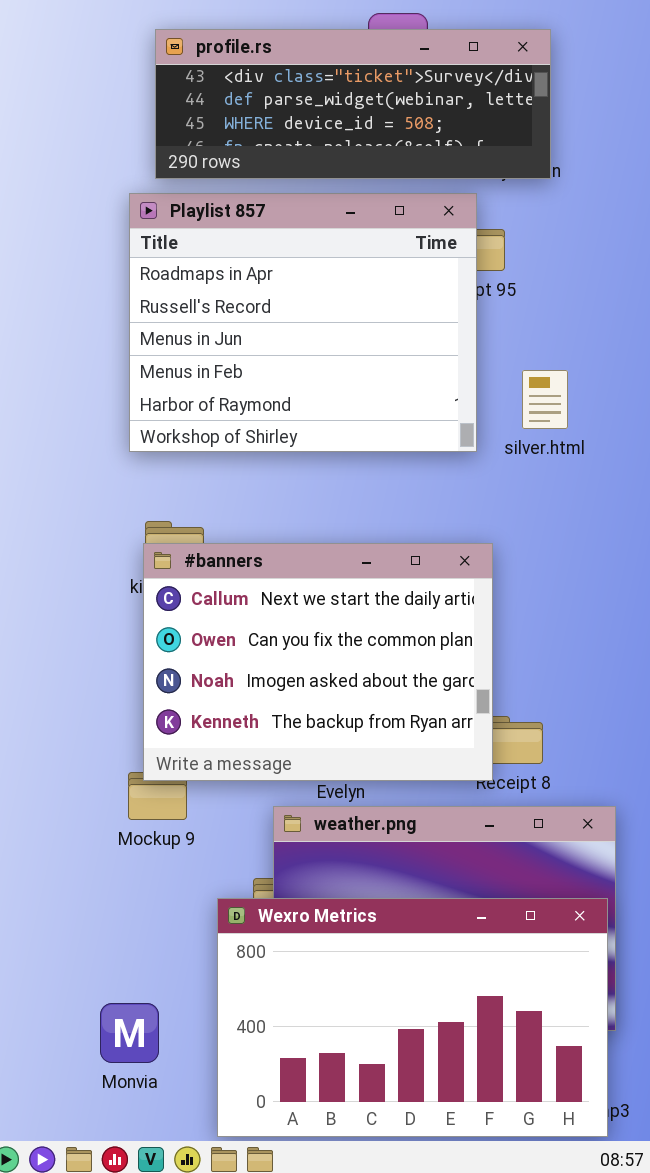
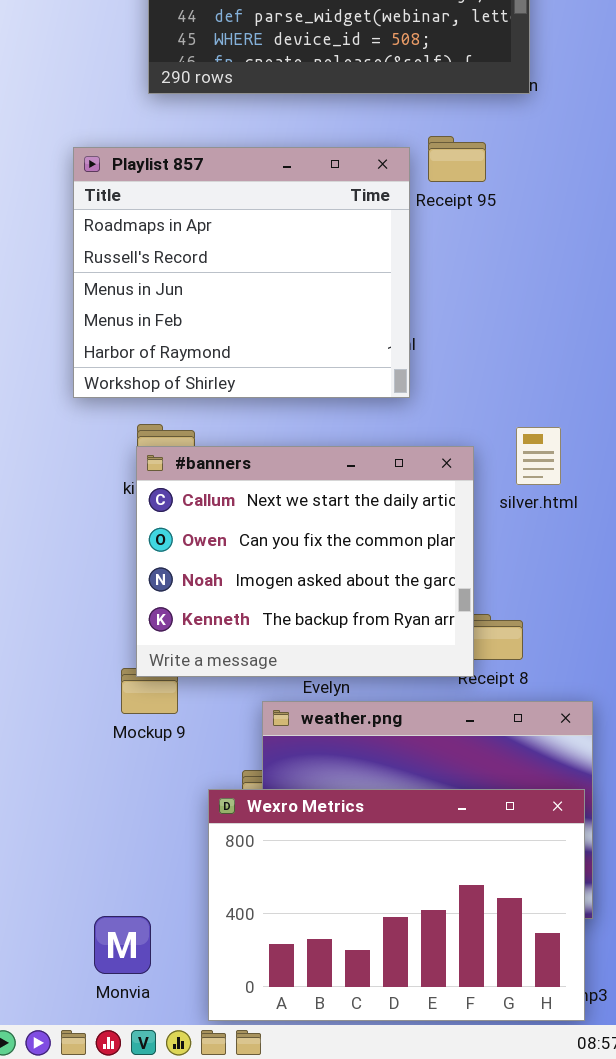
Playlist 857: [129,193,477,452] -> [73,147,410,398], moved
silver.html: [522,370,568,429] -> [516,427,561,485], moved
Monvia: [100,1003,159,1063] -> [94,916,151,974], moved

